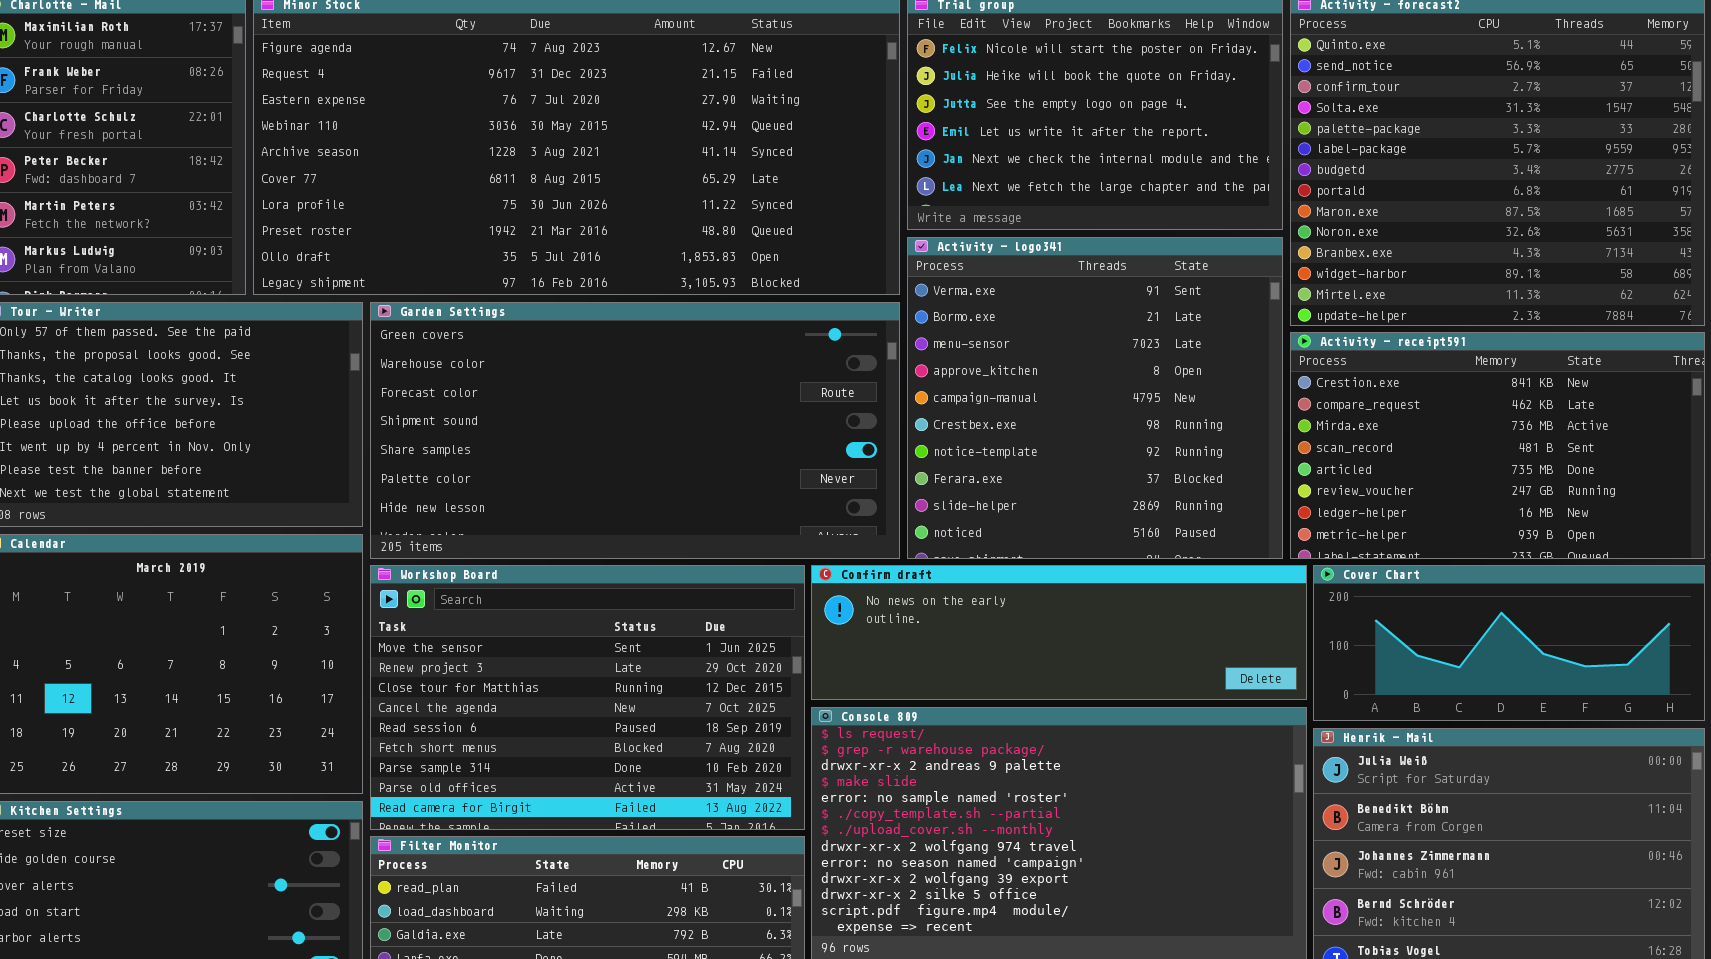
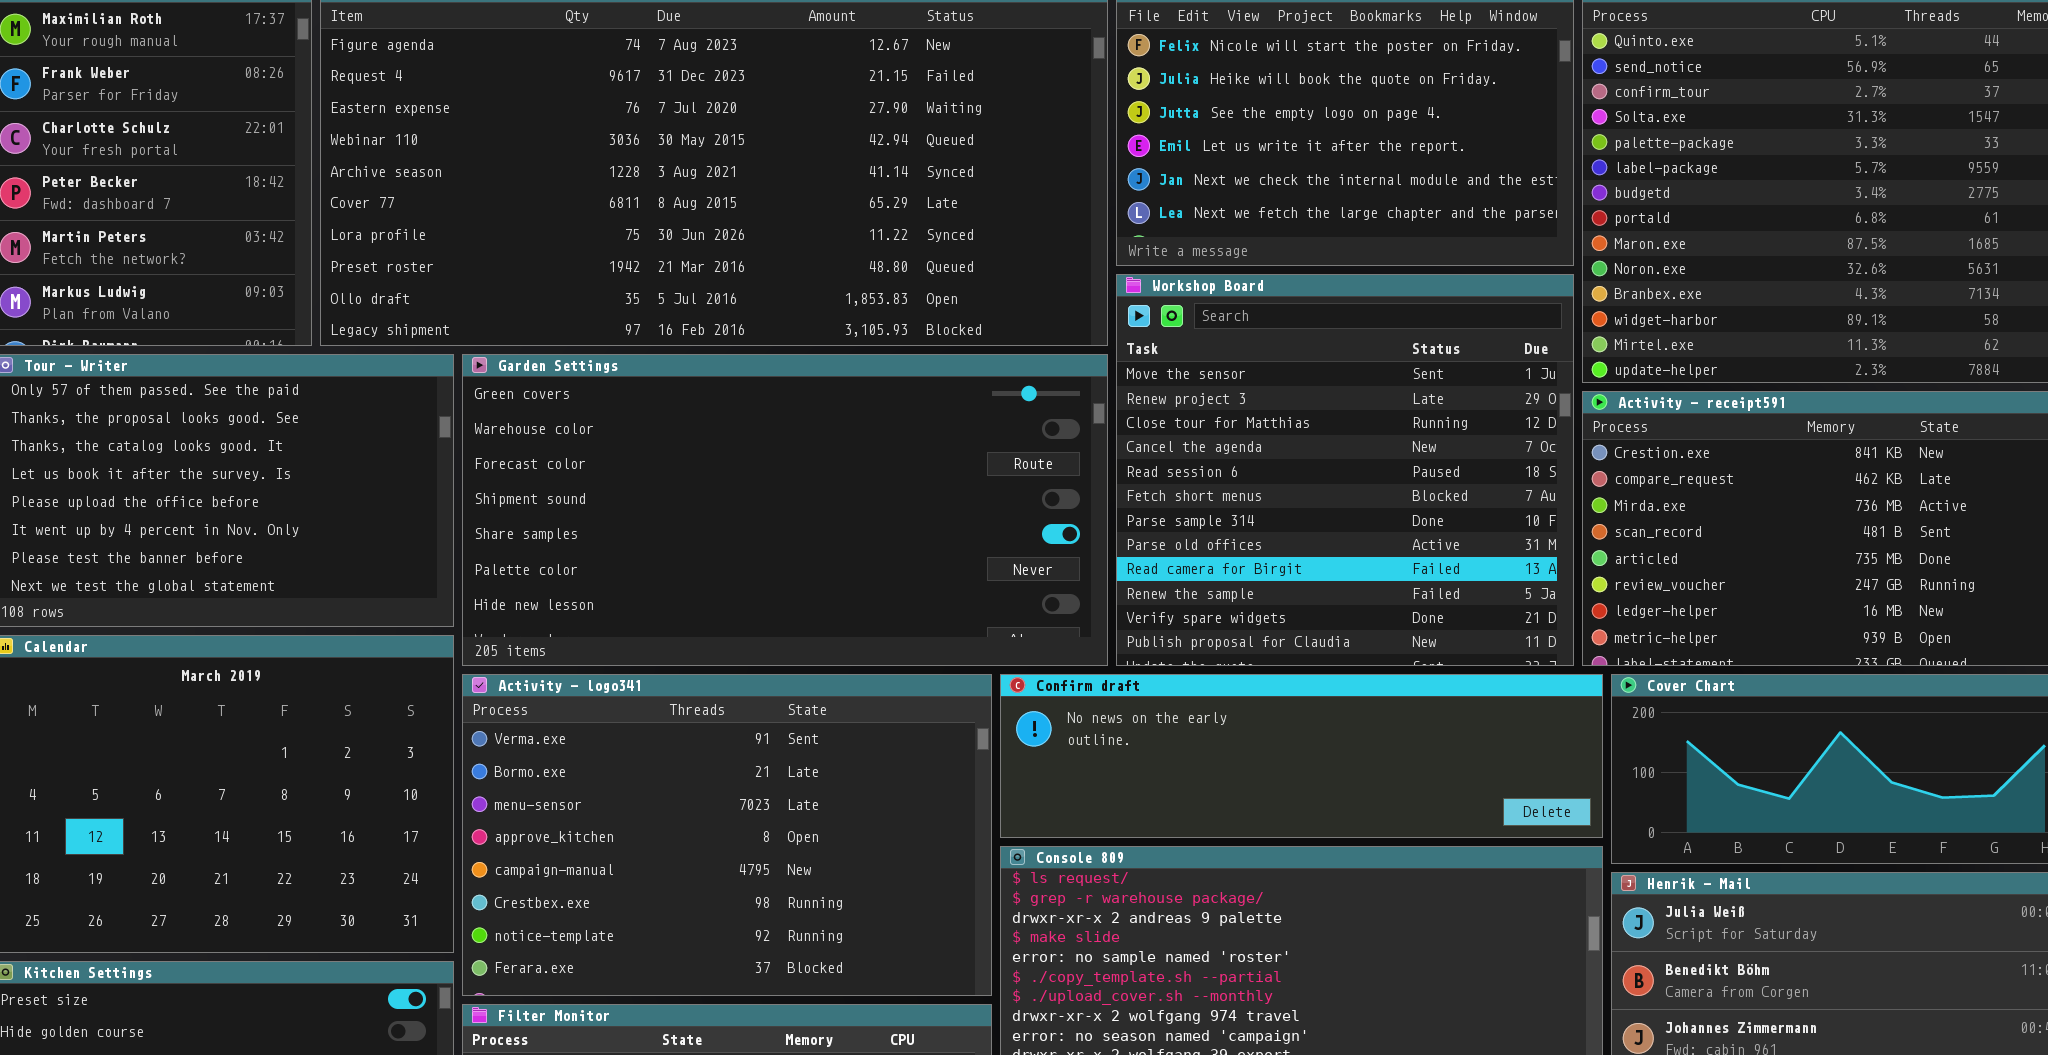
Activity - logo341: [907,237,1283,559] -> [462,674,992,996], moved, resized
Workshop Board: [370,565,805,830] -> [1116,274,1574,666], moved, resized

